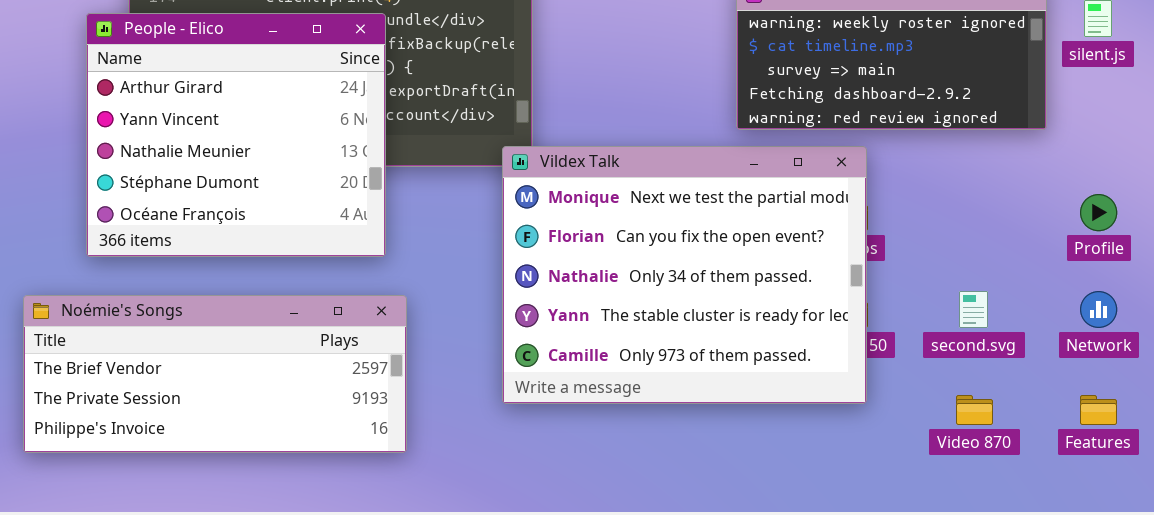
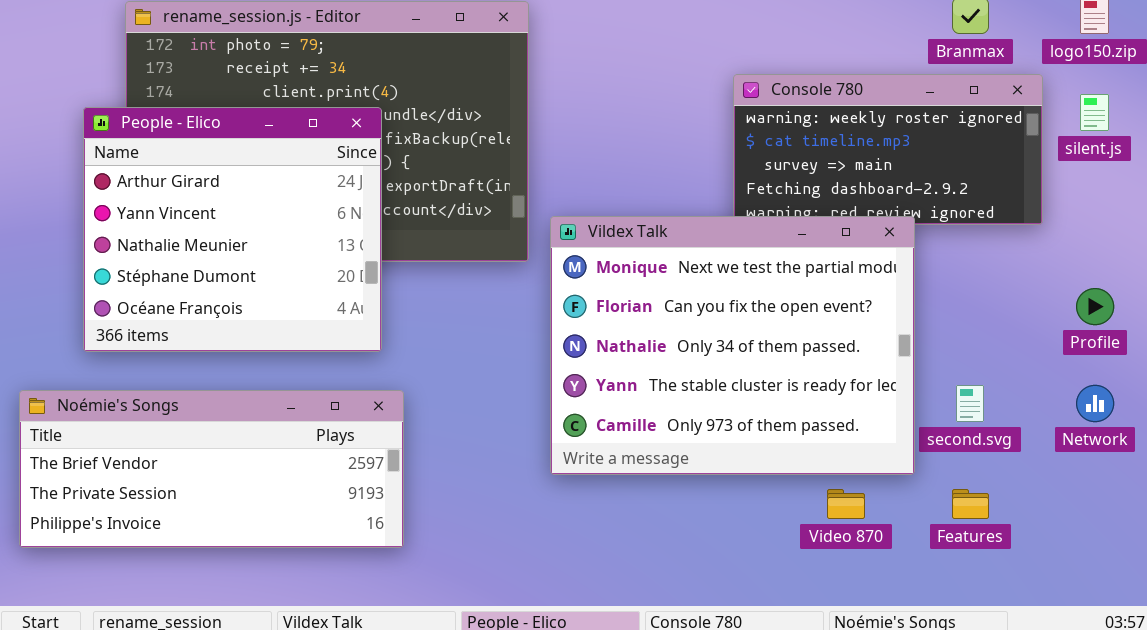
Vildex Talk: [502,146,867,404] -> [550,216,915,475], moved
Video 870: [956,395,993,425] -> [827,489,865,519], moved
Features: [1080,395,1117,425] -> [952,489,989,519], moved

